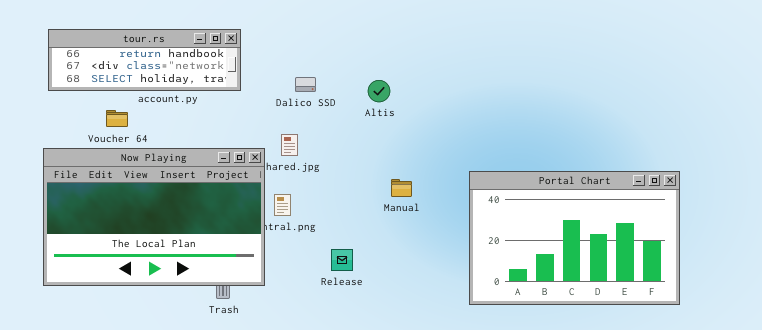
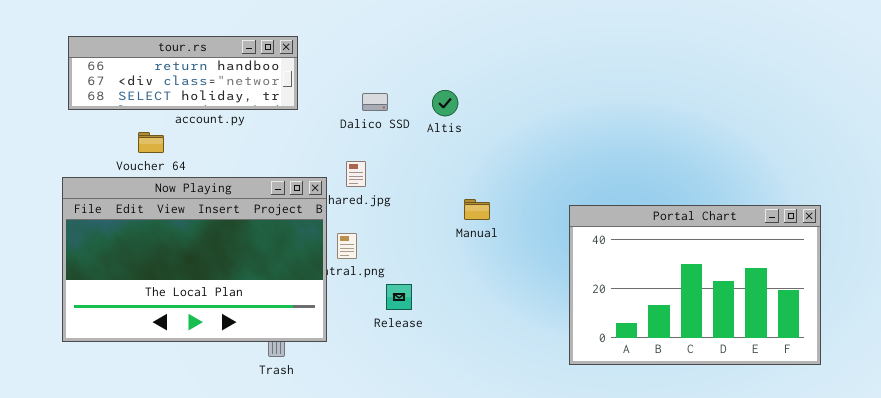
Altis: [368,80,390,102] -> [432,90,458,116], moved
Manual: [391,179,412,197] -> [464,199,490,220], moved
Release: [331,249,353,271] -> [386,284,412,310], moved

